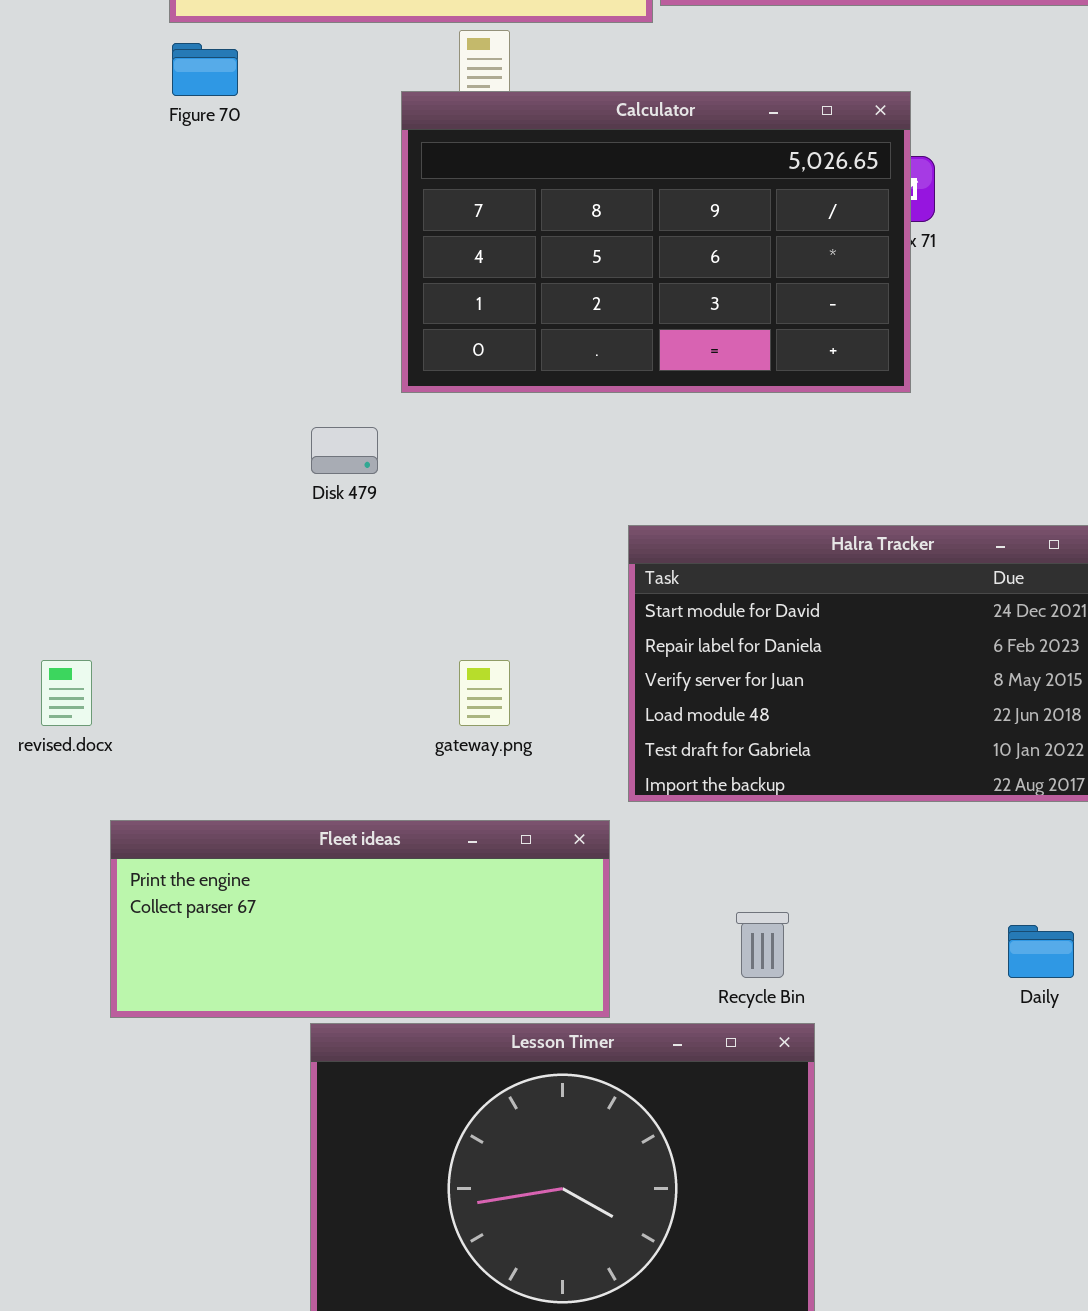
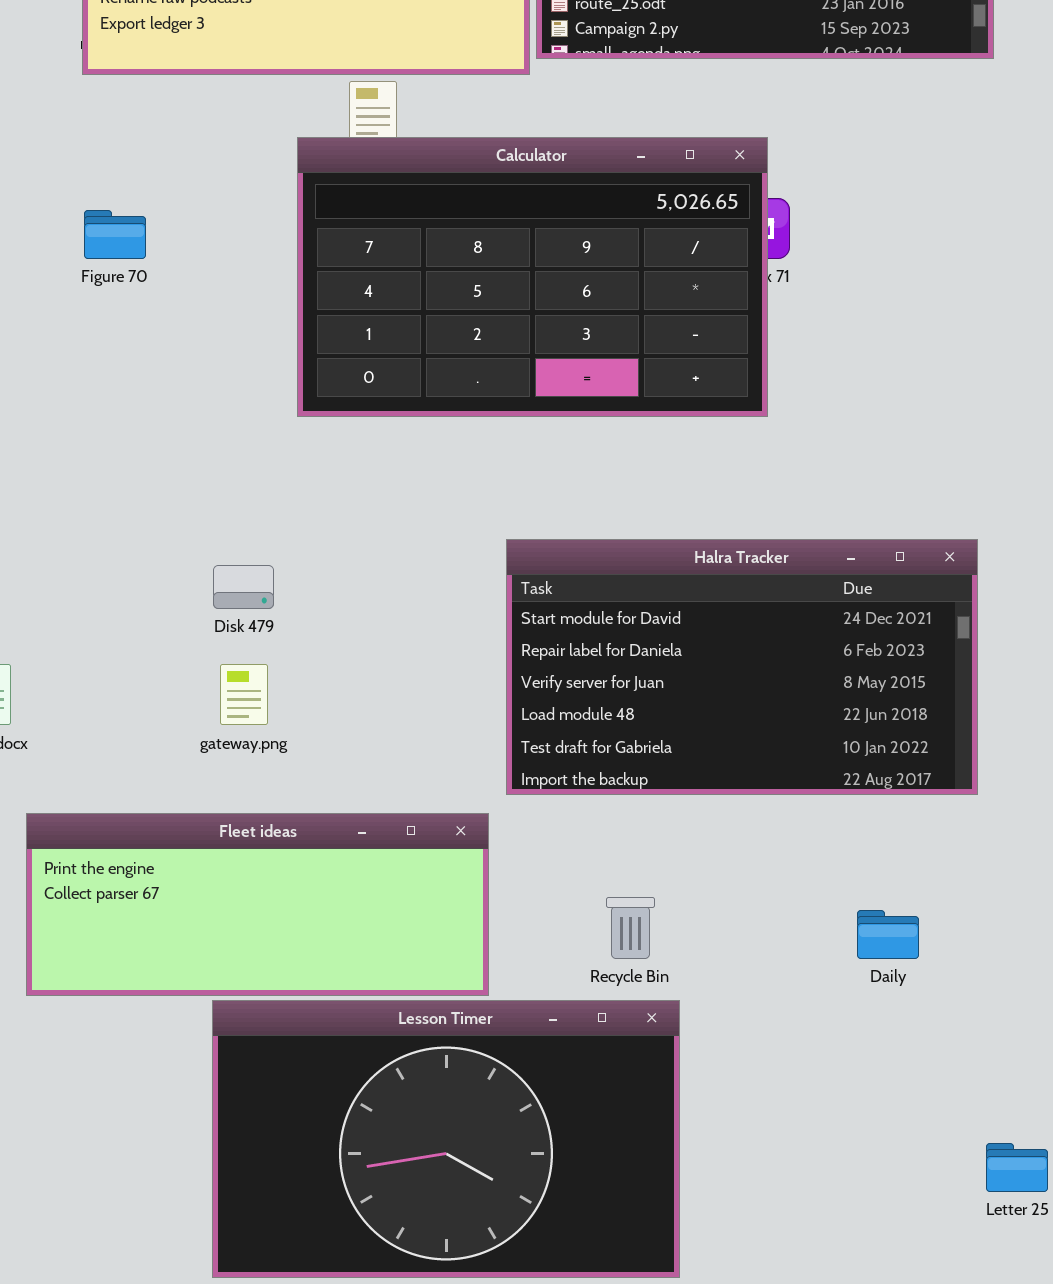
Figure 70: [172,43,238,96] -> [84,210,146,259], moved
Disk 479: [311,427,378,474] -> [213,565,274,609], moved
gateway.png: [459,660,510,726] -> [220,664,268,725], moved

